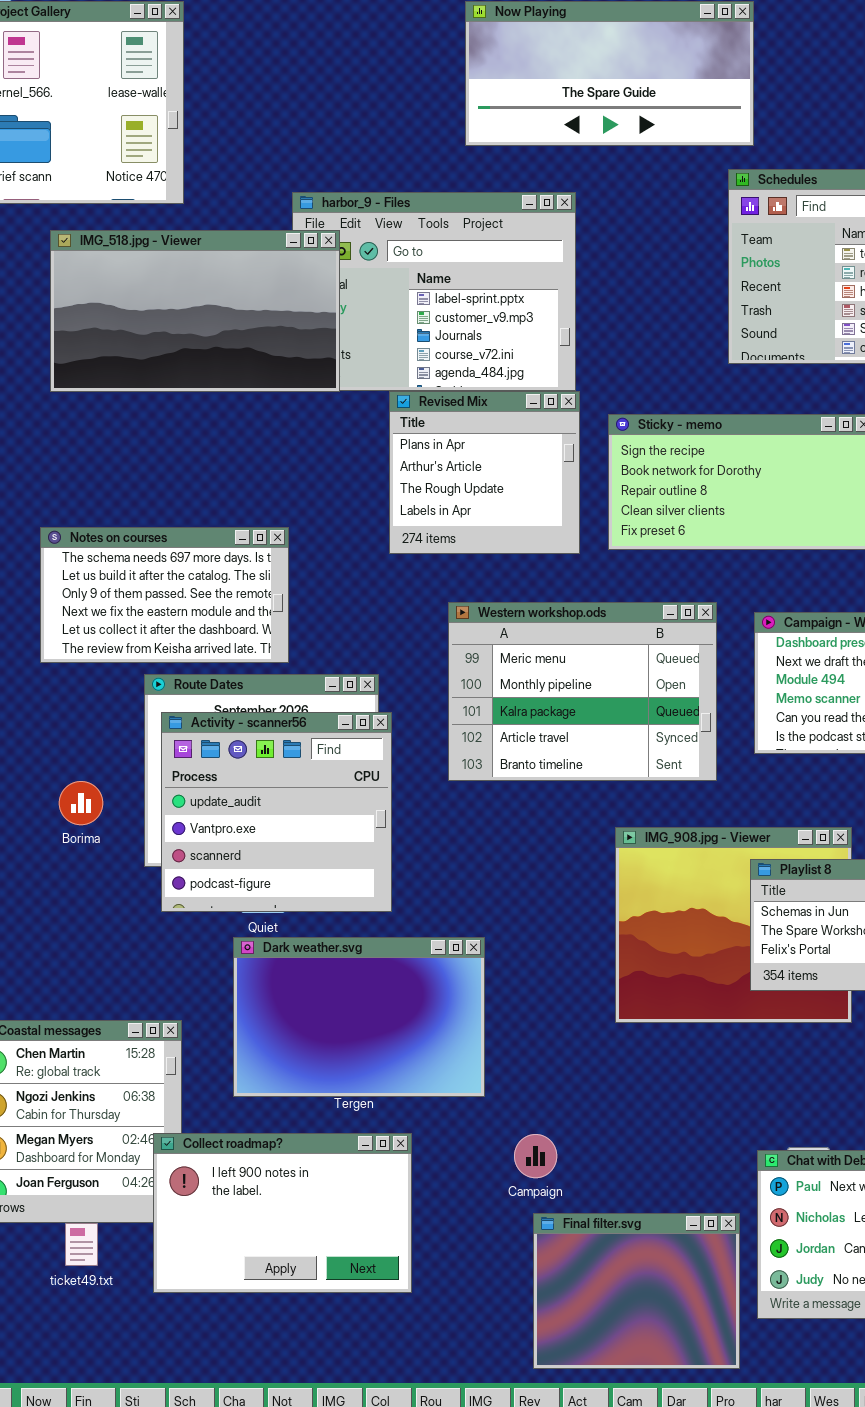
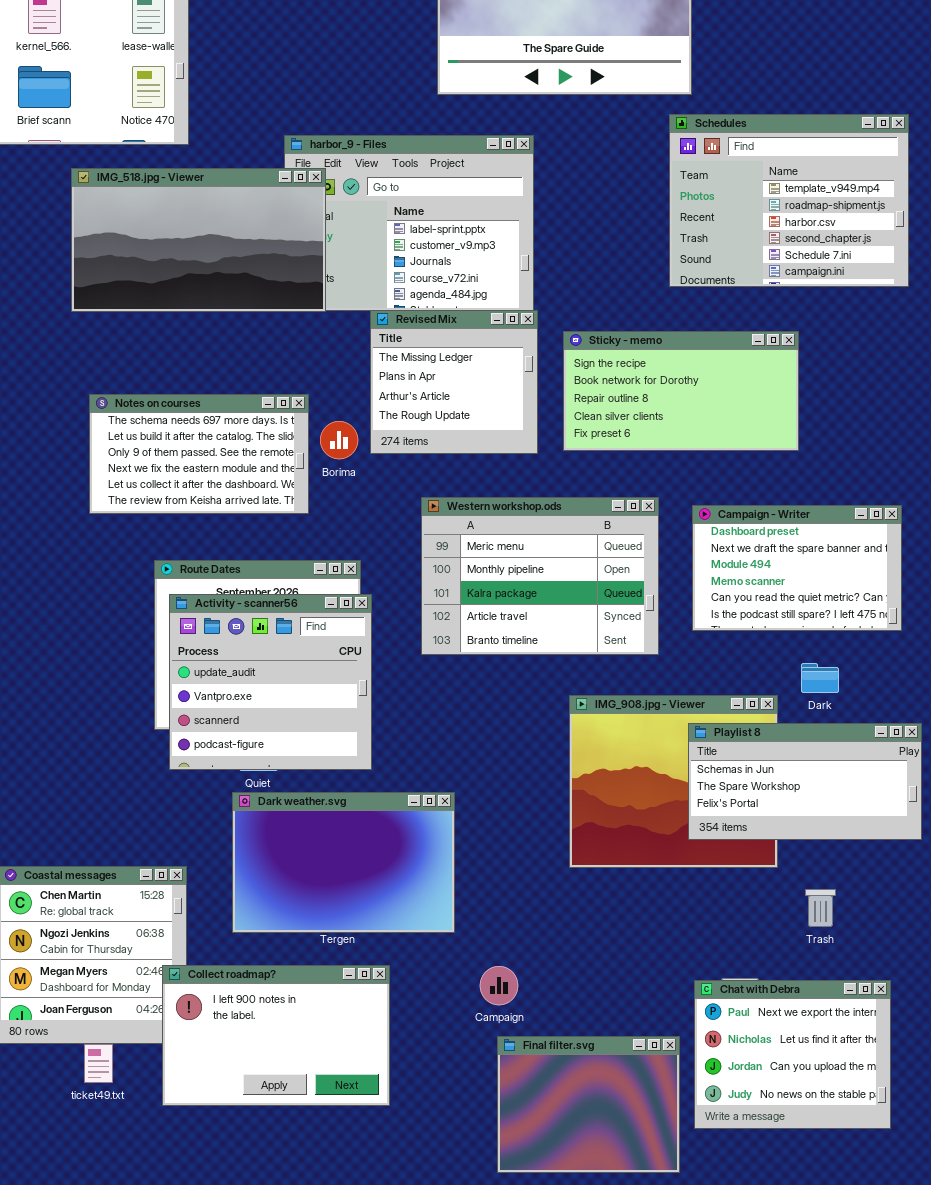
Revised Mix: [389,391,580,554] -> [370,310,538,454], scrolled up 1 row
Notes on courses: [40,527,289,663] -> [89,394,309,514], moved
Borima: [59,781,103,825] -> [320,421,358,459], moved

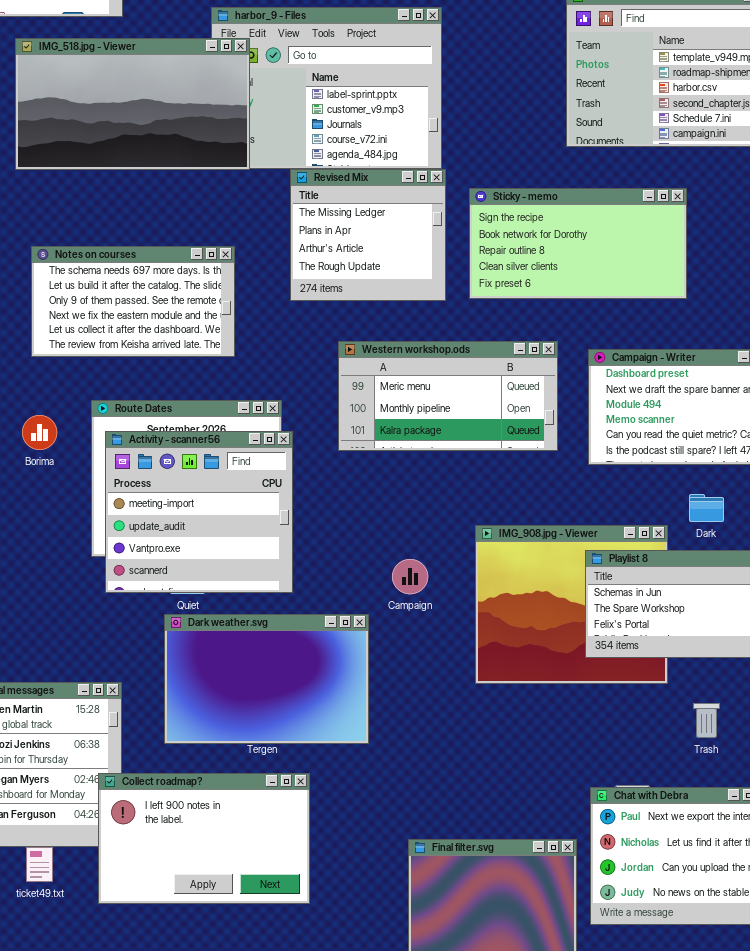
Borima: [320,421,358,459] -> [22,415,57,450], moved
Western workshop.ods: [421,497,659,655] -> [338,341,558,451], resized
Activity - scanner56: [169,594,372,770] -> [105,431,293,593], scrolled up 1 row
Campaign: [480,966,518,1005] -> [392,559,428,594], moved

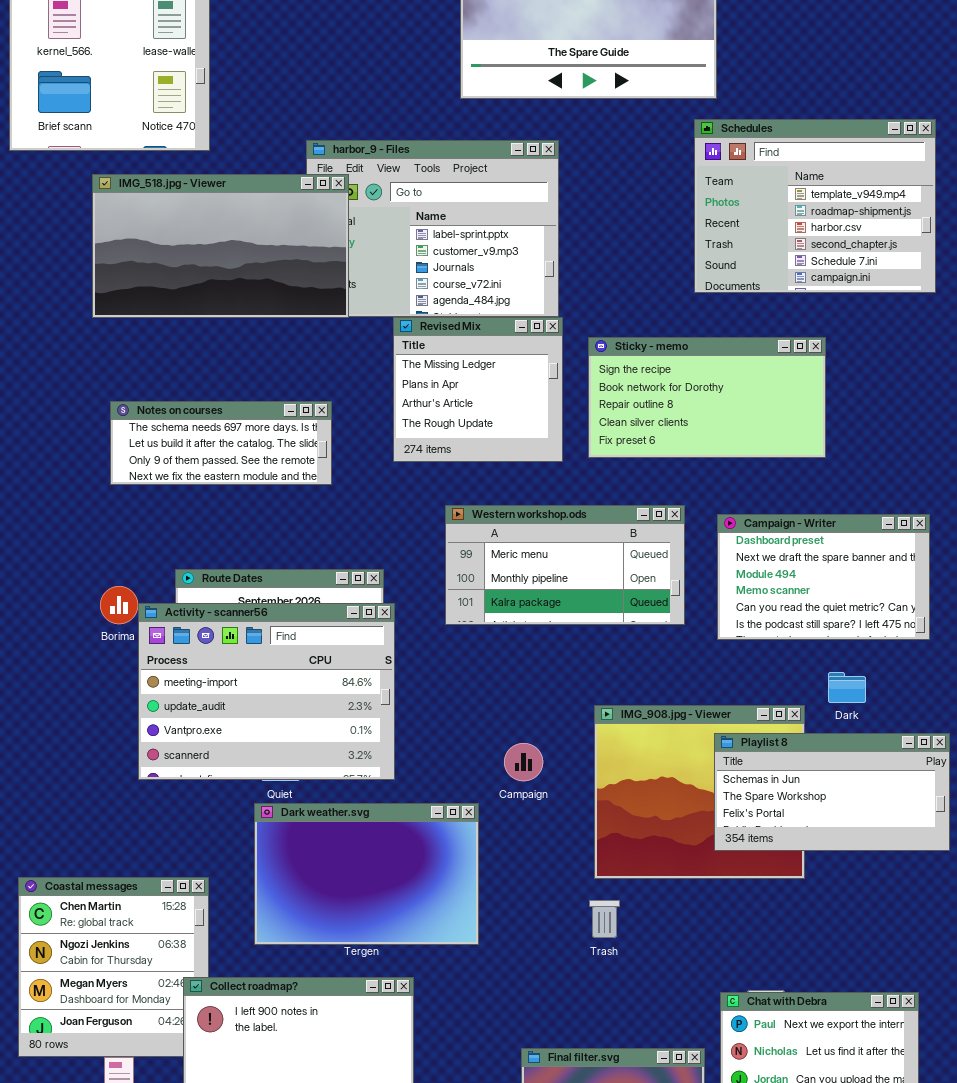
Notes on courses: [31,246,235,357] -> [110,401,332,485], resized
Activity - scanner56: [105,431,293,593] -> [138,603,395,780], resized
Trash: [693,703,720,738] -> [589,900,620,938], moved

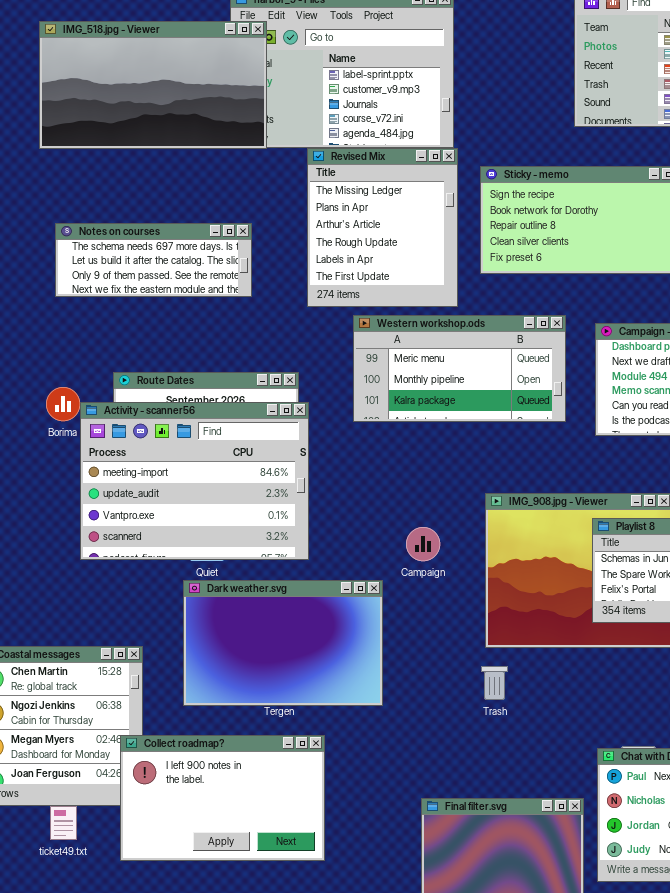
Revised Mix: [393,317,563,462] -> [307,148,458,307], resized

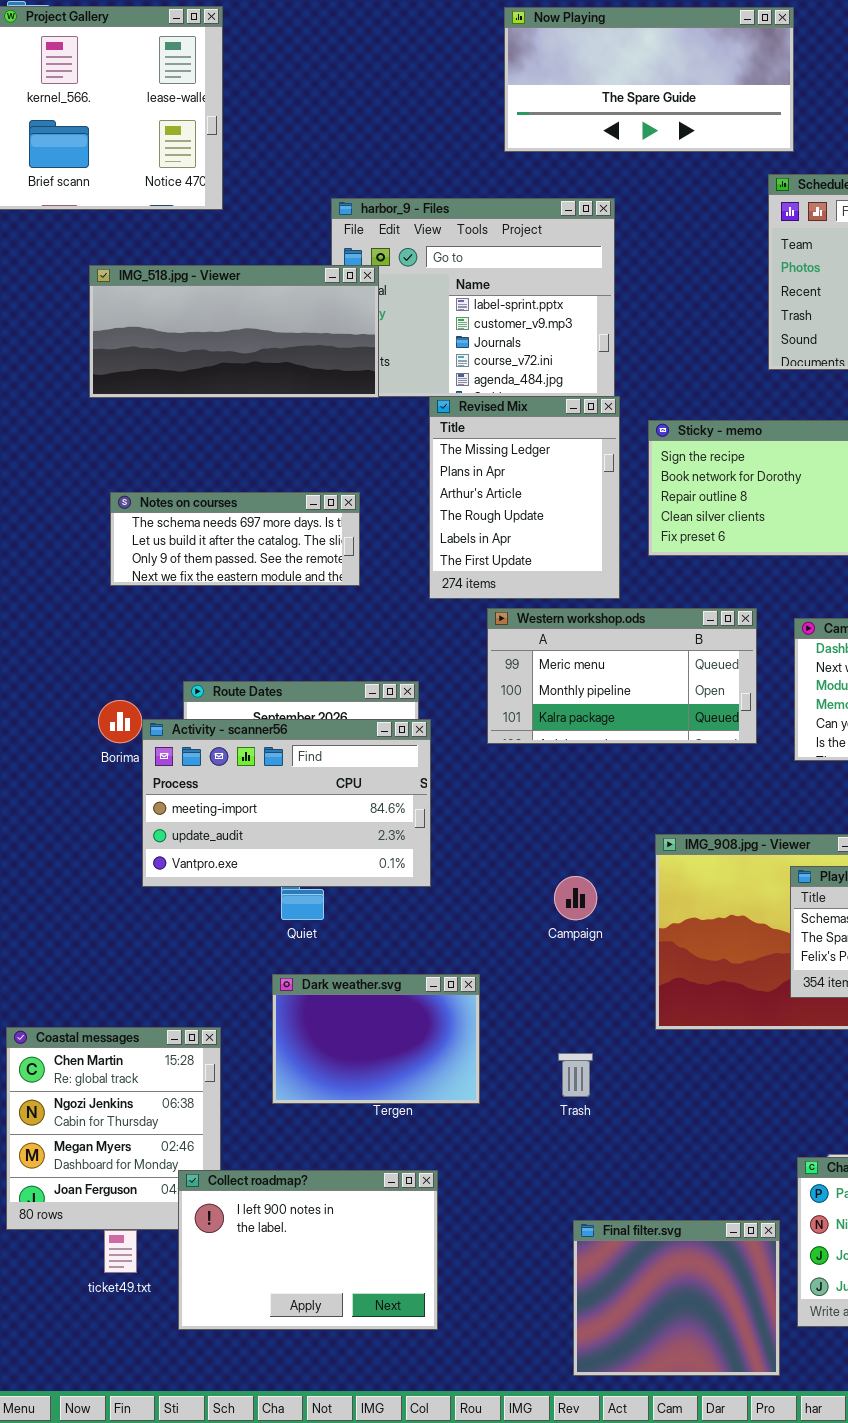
IMG_518.jpg - Viewer: [39,21,267,149] -> [89,265,379,398], resized
Activity - scanner56: [80,402,309,560] -> [142,719,431,887], resized
Dark weather.svg: [183,580,383,706] -> [272,974,480,1104], resized
Trash: [481,666,508,700] -> [558,1053,593,1097], moved
Collect roadmap?: [120,735,325,861] -> [178,1170,438,1330], moved

